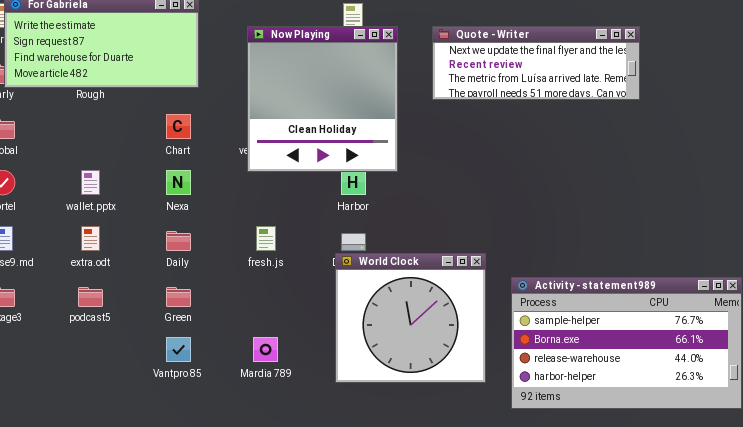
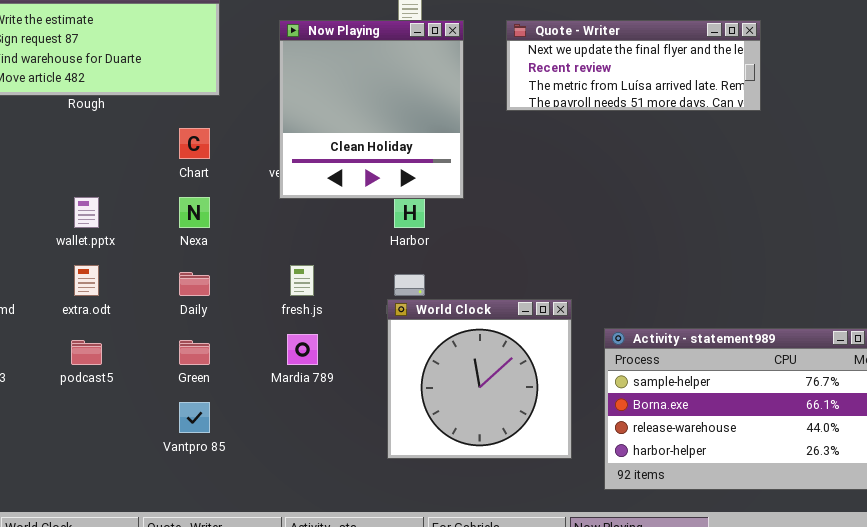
Mardia 789: [253,337,278,362] -> [287,334,318,365], moved

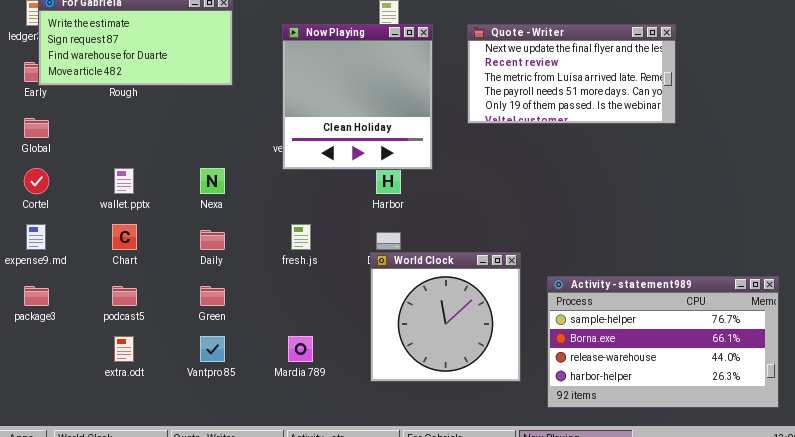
Quote - Writer: [506,20,761,111] -> [467,24,676,124], resized
Chart: [179,128,210,159] -> [112,224,137,250], moved
extra.odt: [74,265,99,296] -> [114,336,134,362], moved
Mardia 789: [287,334,318,365] -> [288,336,313,362], moved

